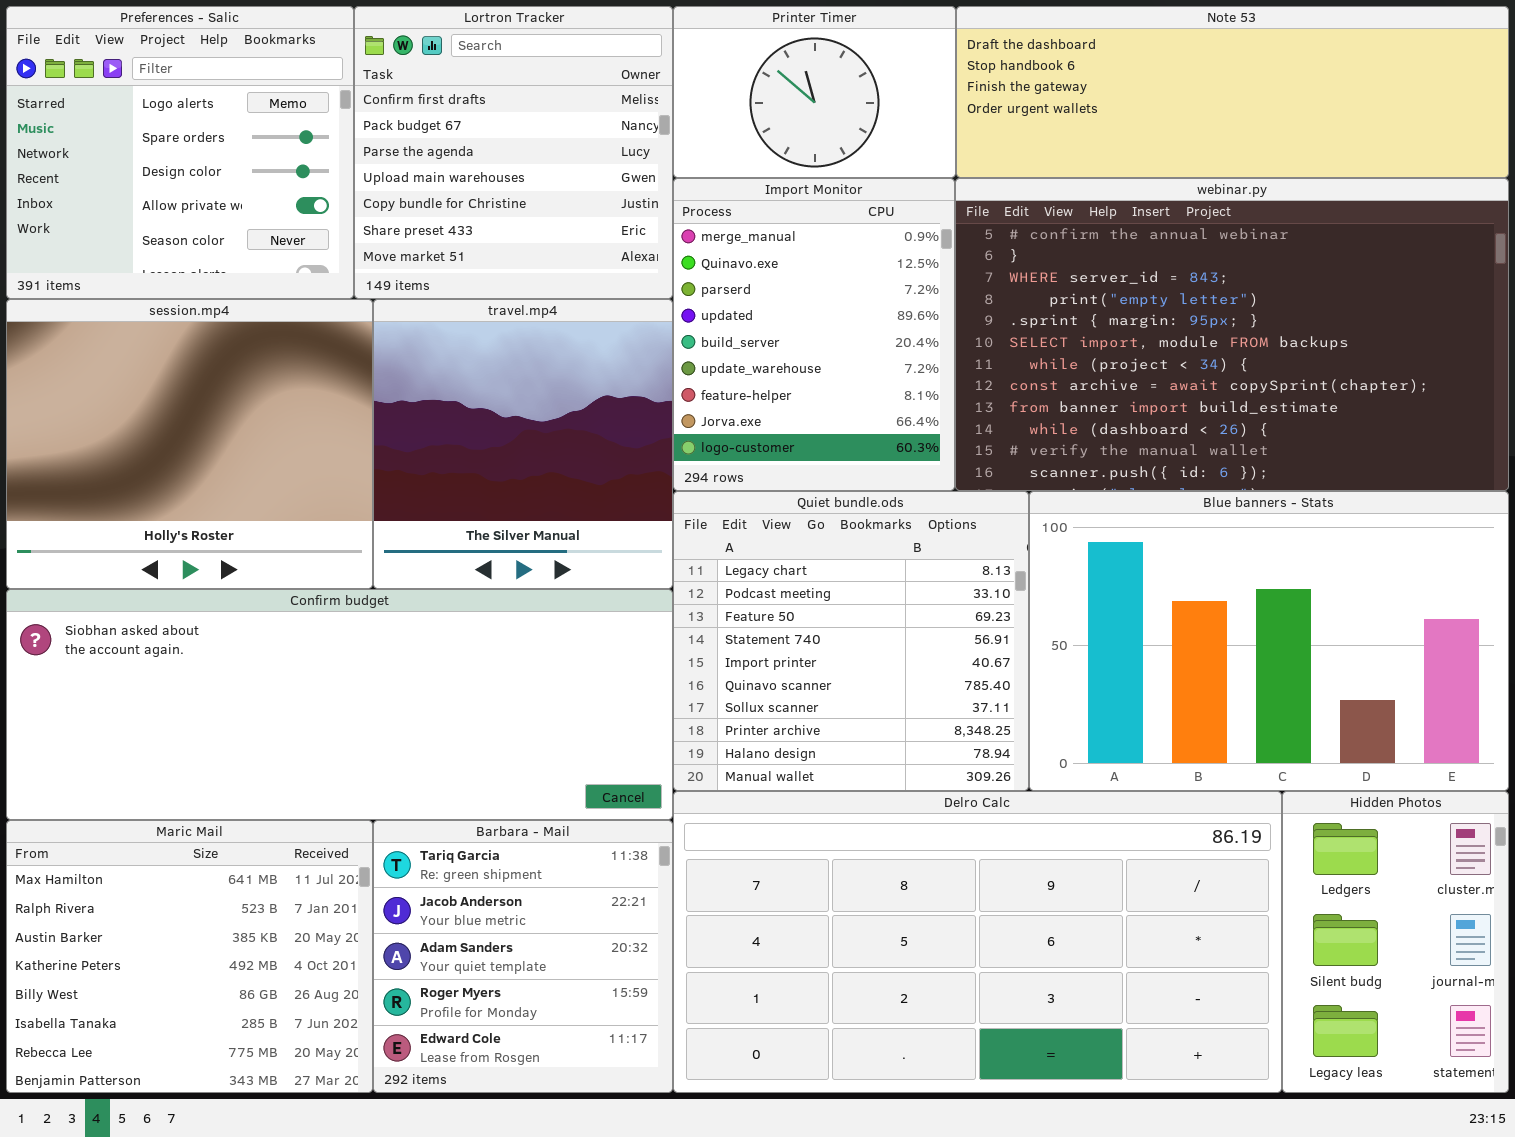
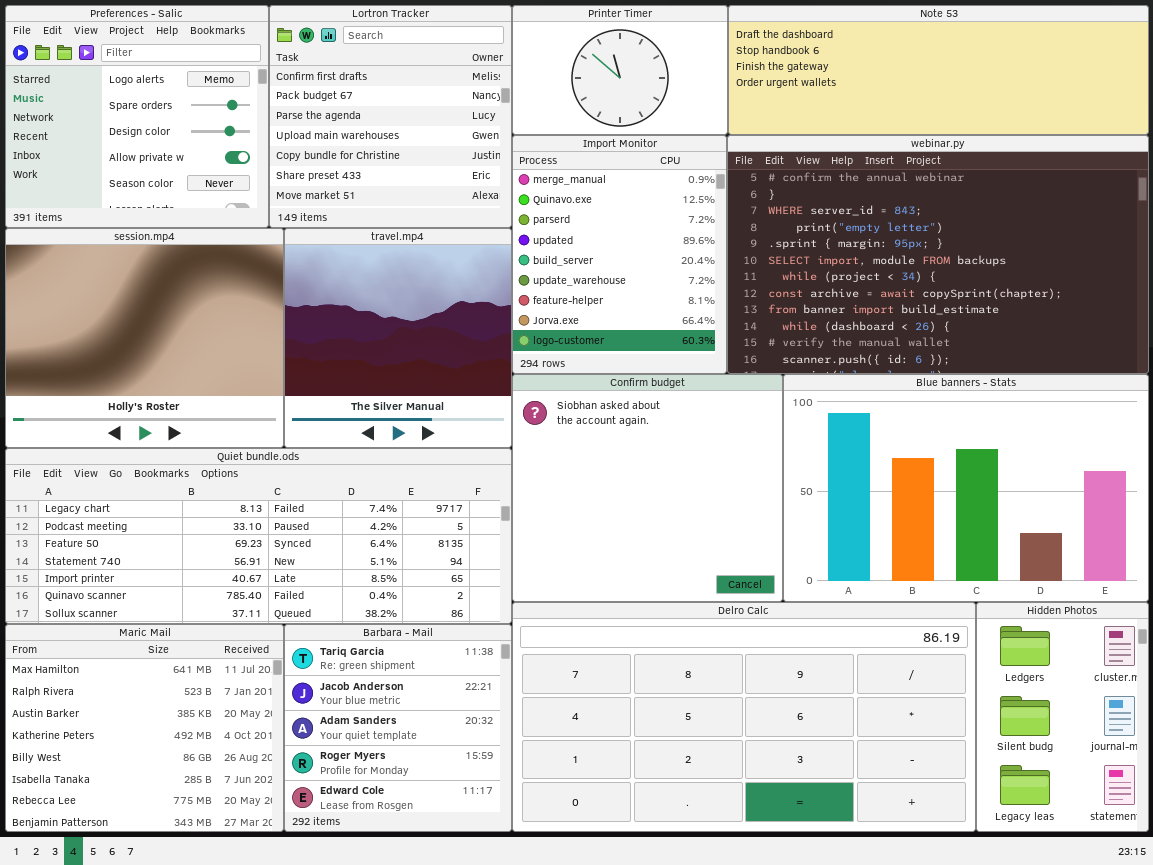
Quiet bundle.ods: [673,491,1029,791] -> [5,448,512,624], moved, resized
Confirm budget: [6,589,673,820] -> [512,374,783,602], moved, resized

